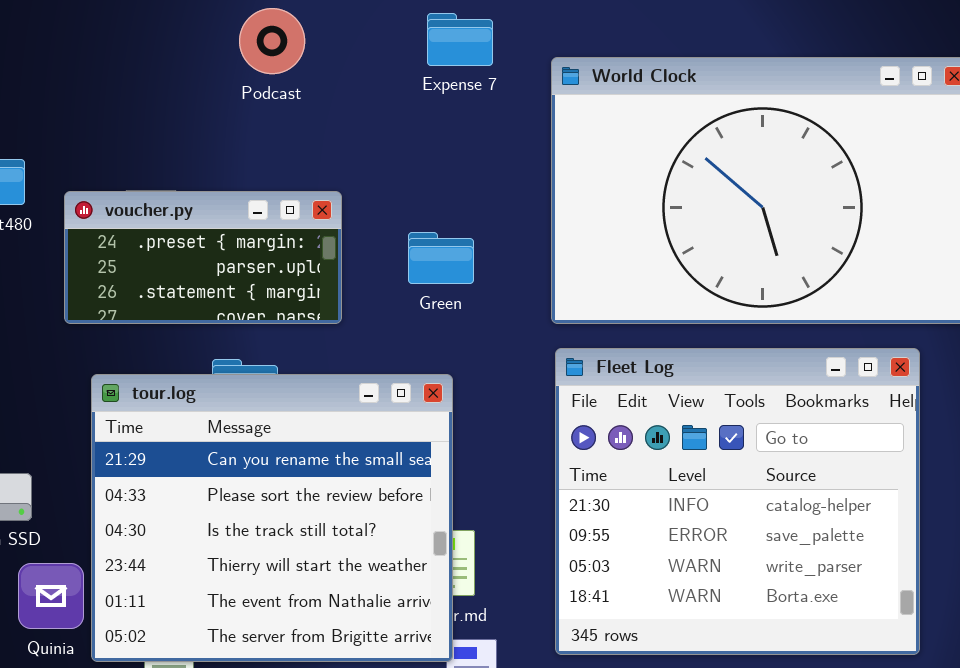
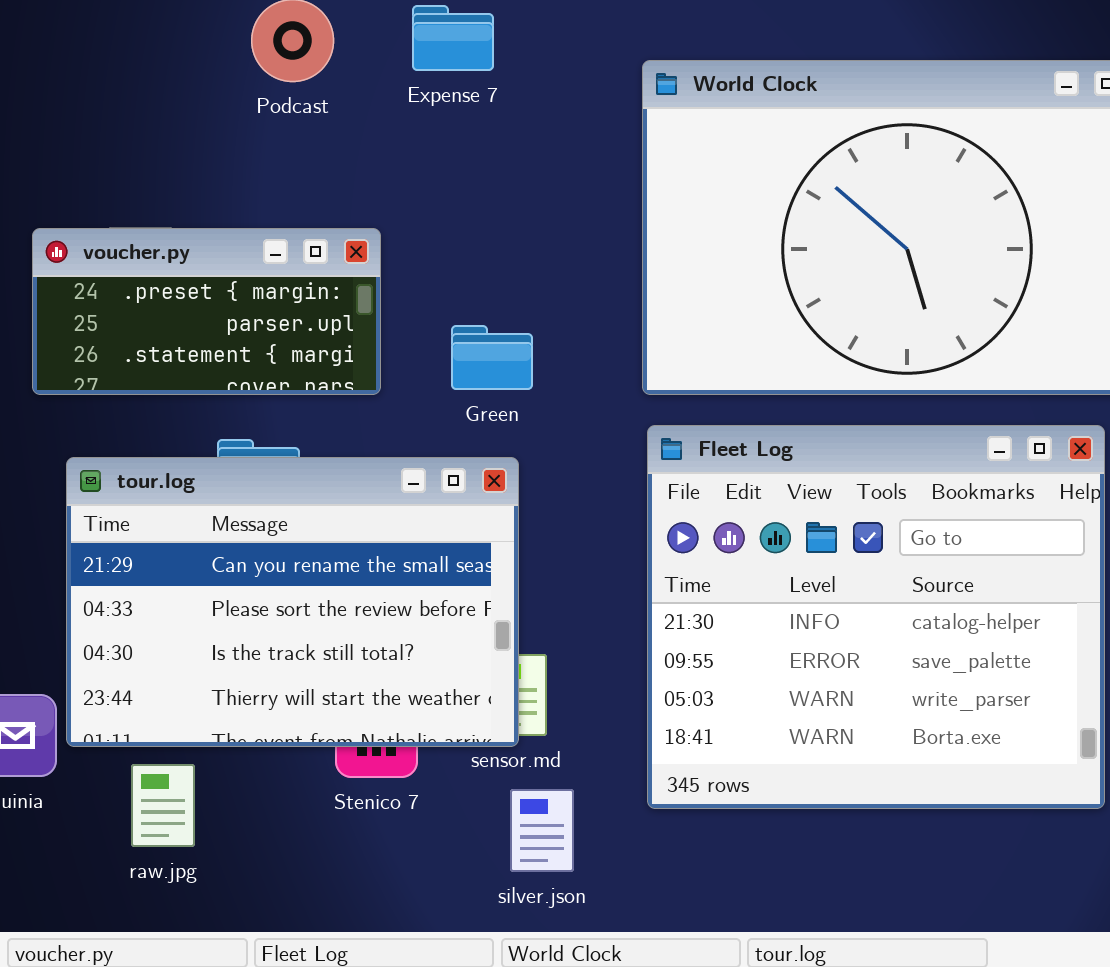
Expense 7: [427,13,493,66] -> [412,5,494,71], moved
Green: [408,232,474,284] -> [451,325,533,390], moved
tour.log: [91,374,453,662] -> [66,457,519,747], resized

